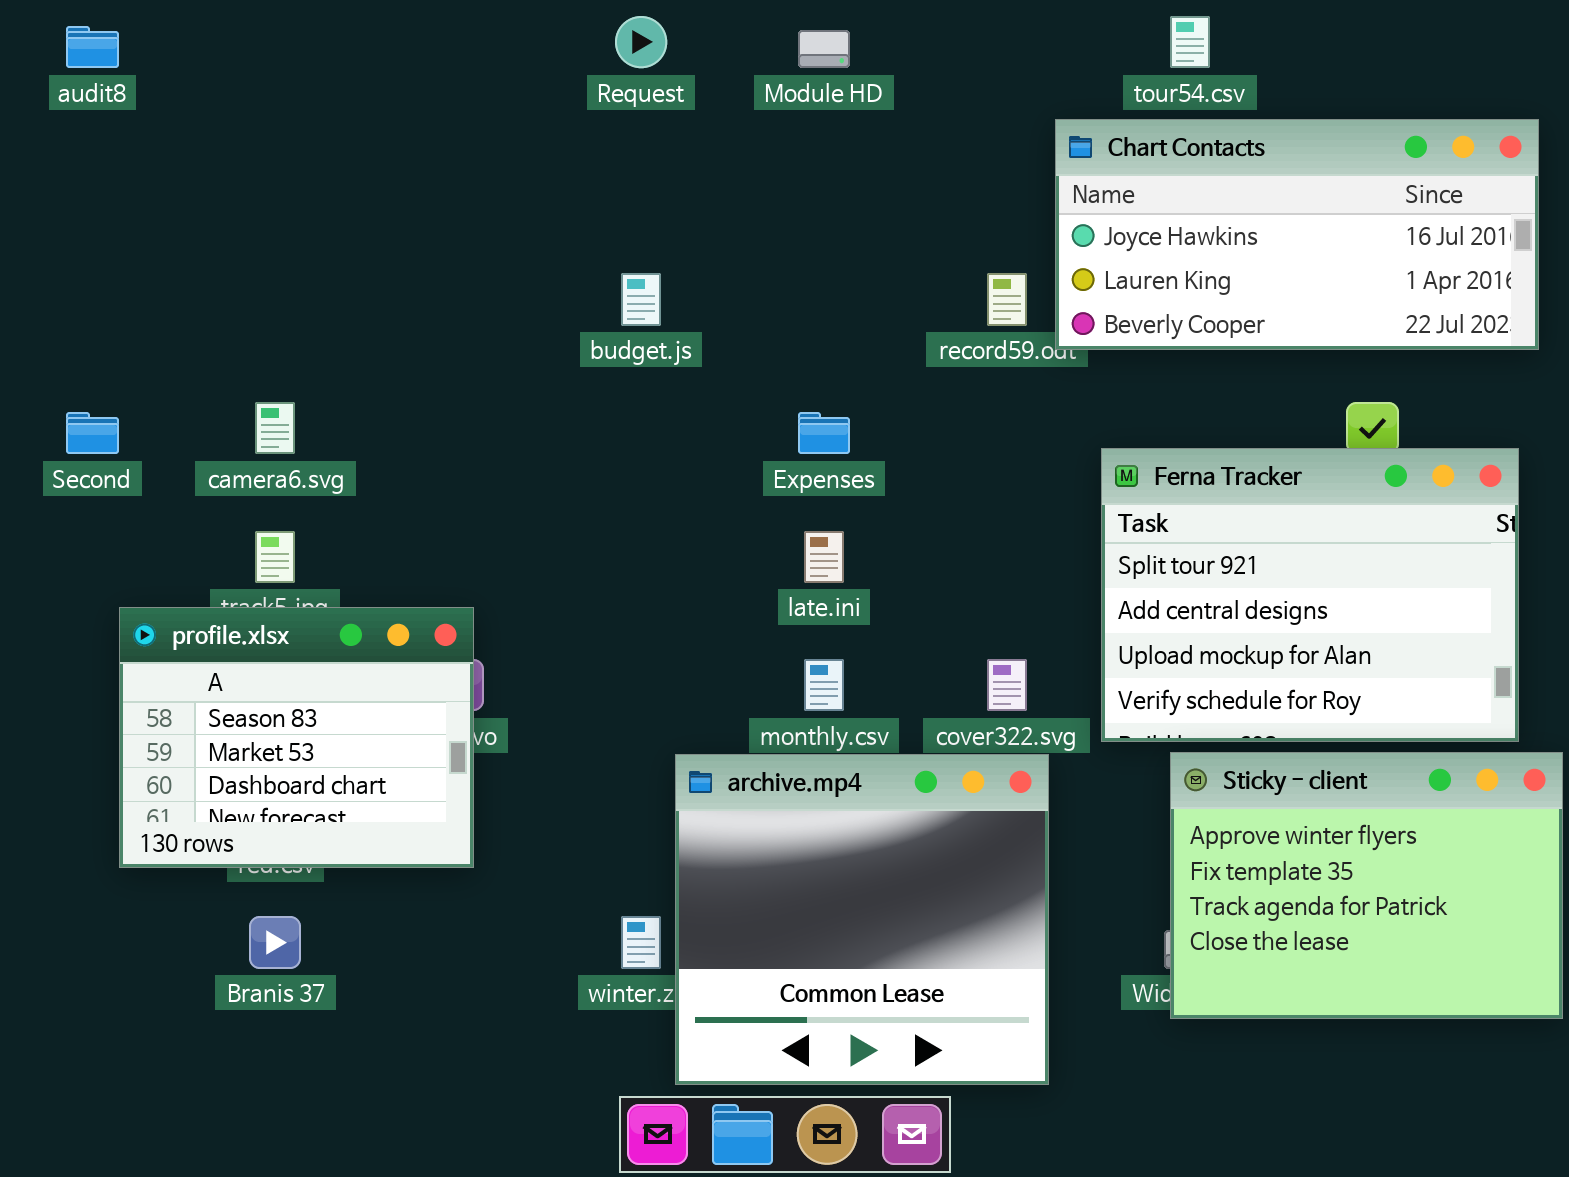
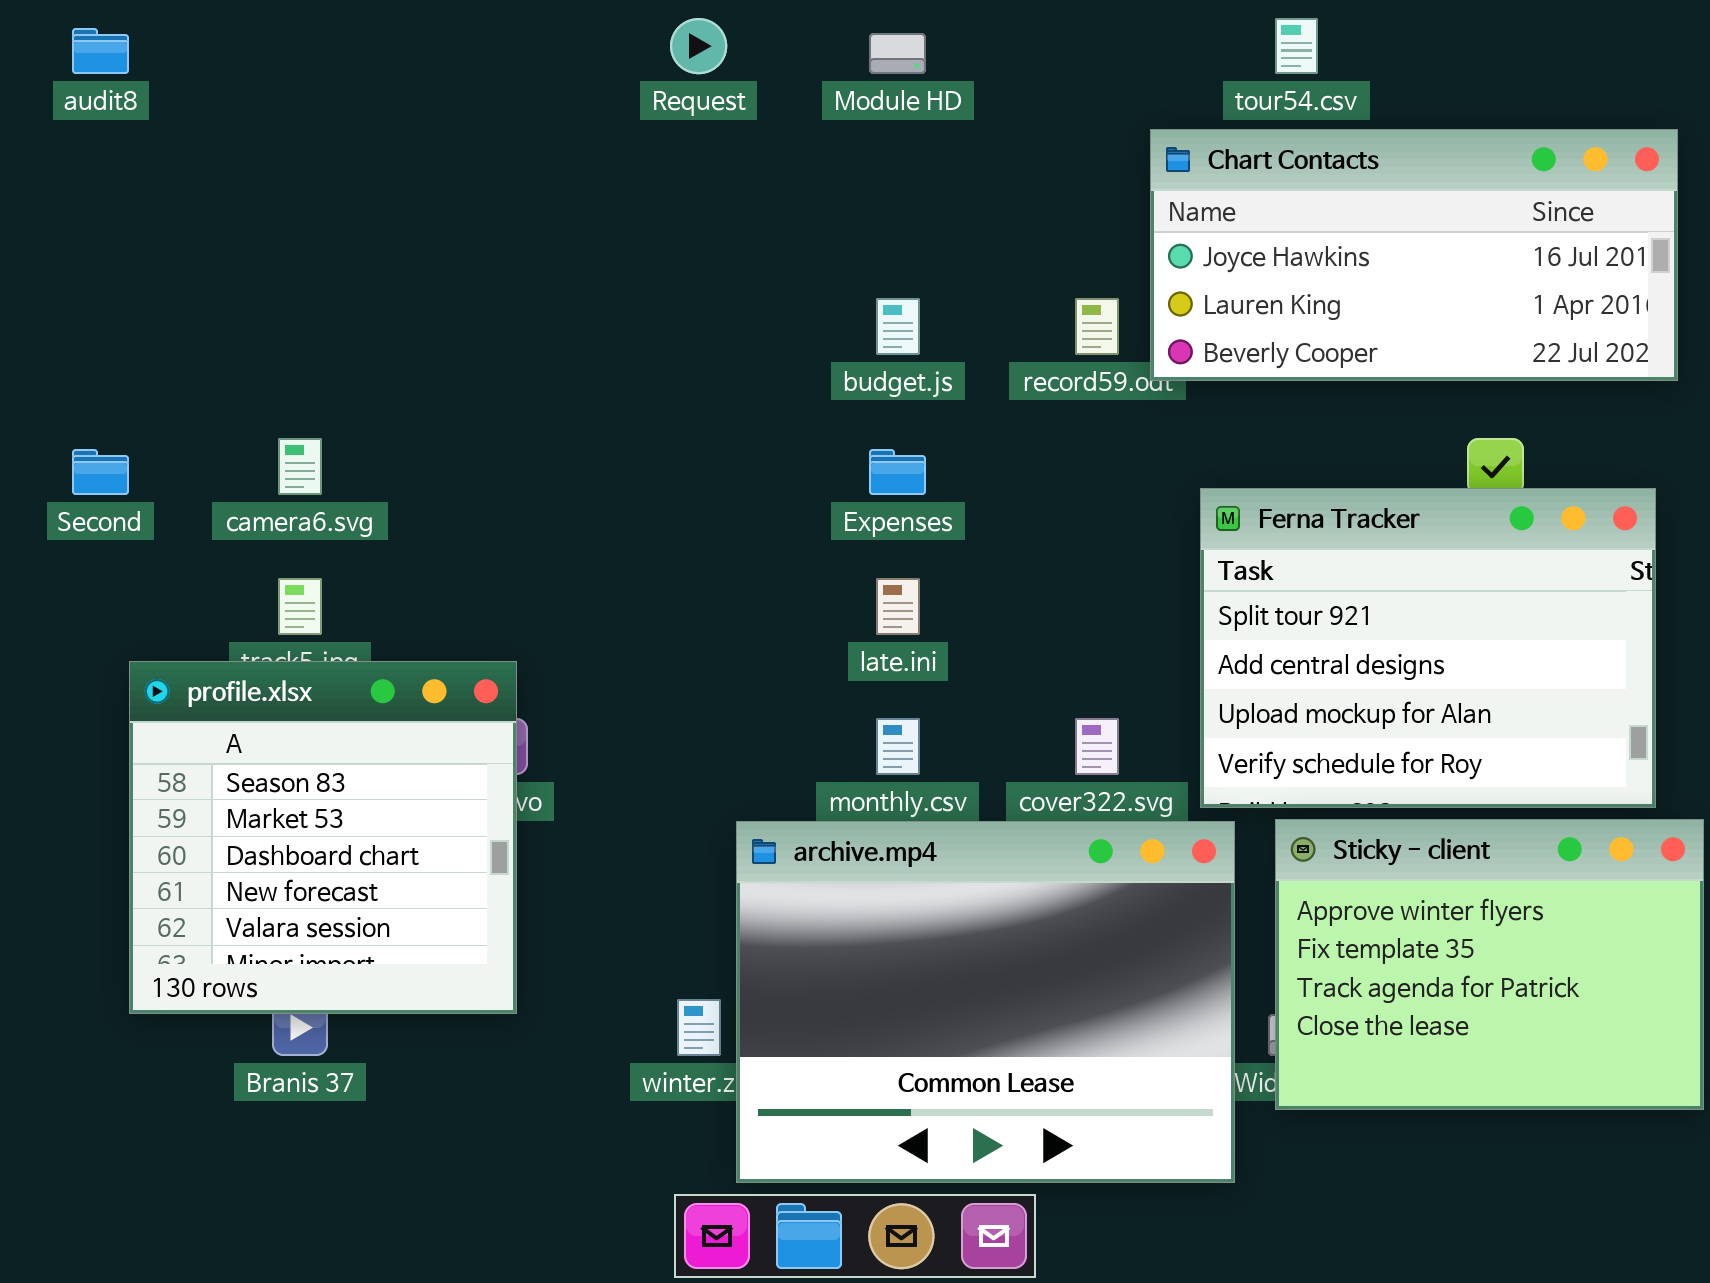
budget.js: [621,273,661,326] -> [876,298,920,355], moved
profile.xlsx: [119,607,474,868] -> [129,661,517,1014], resized
archive.mp4: [675,754,1049,1085] -> [736,821,1235,1183], resized

